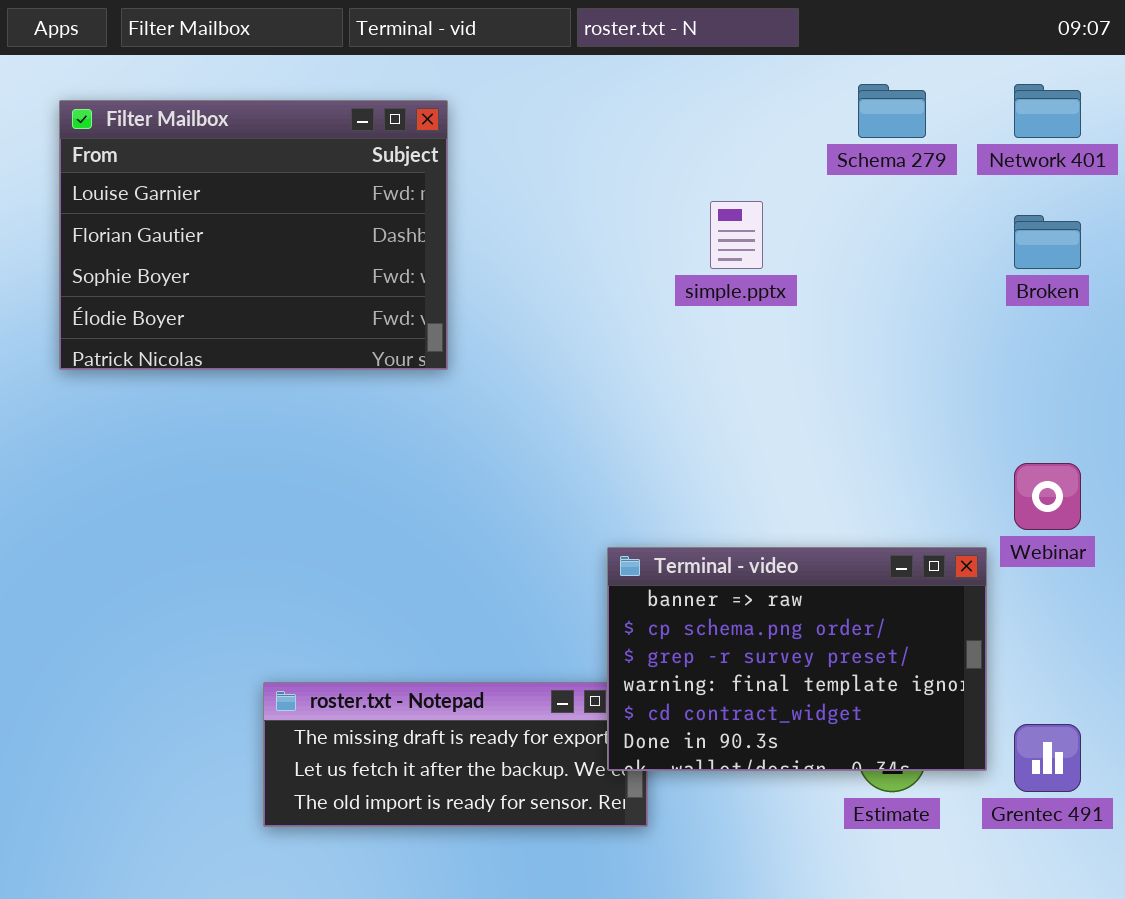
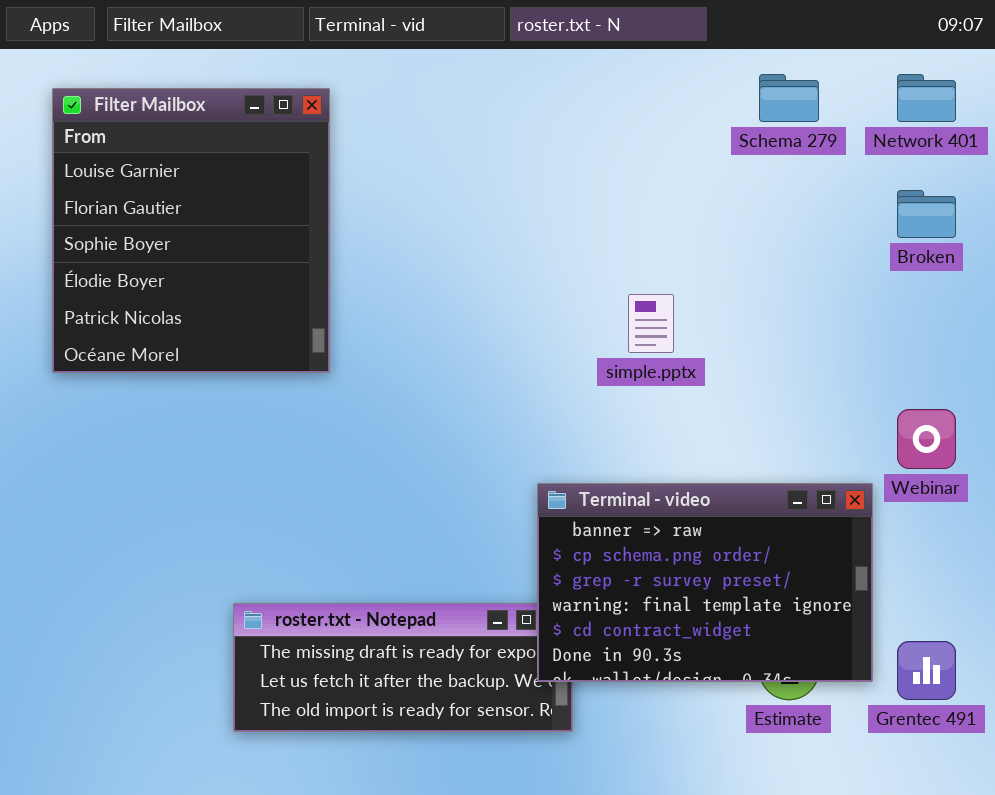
Filter Mailbox: [59,100,448,370] -> [52,88,330,373], resized
simple.pptx: [710,201,763,269] -> [628,294,674,353], moved

